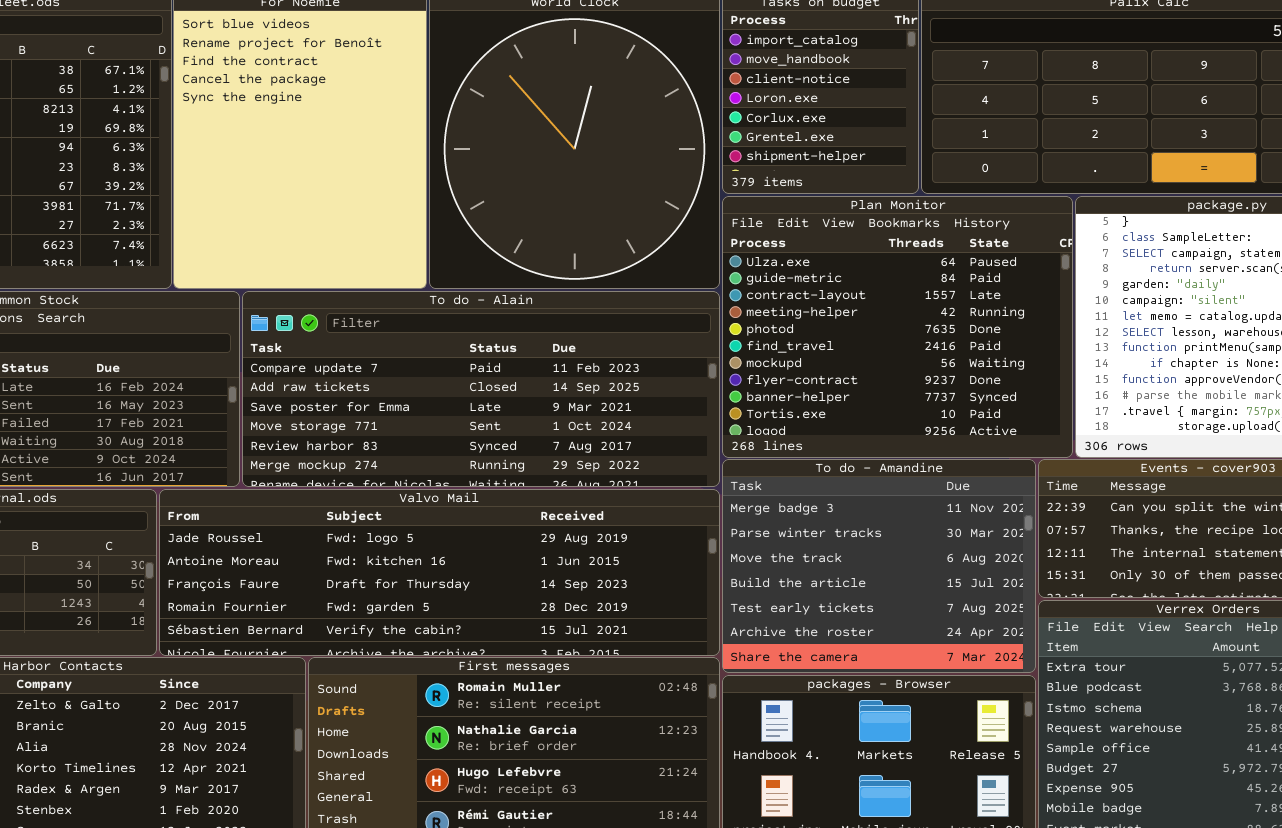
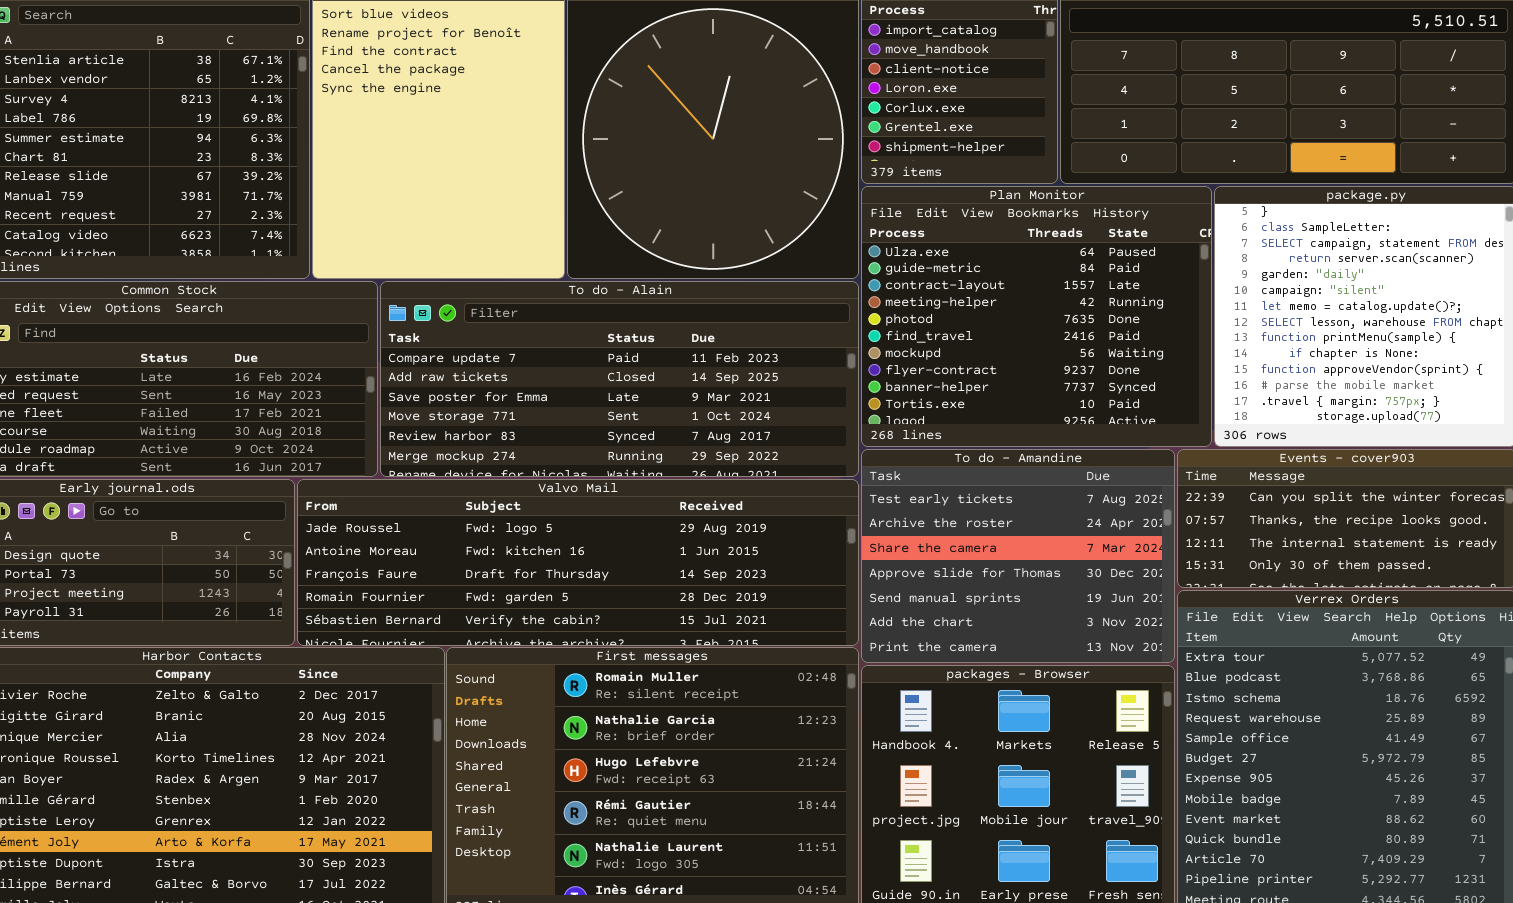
To do - Amandine: [722,459,1036,673] -> [861,449,1175,663], scrolled down 4 rows

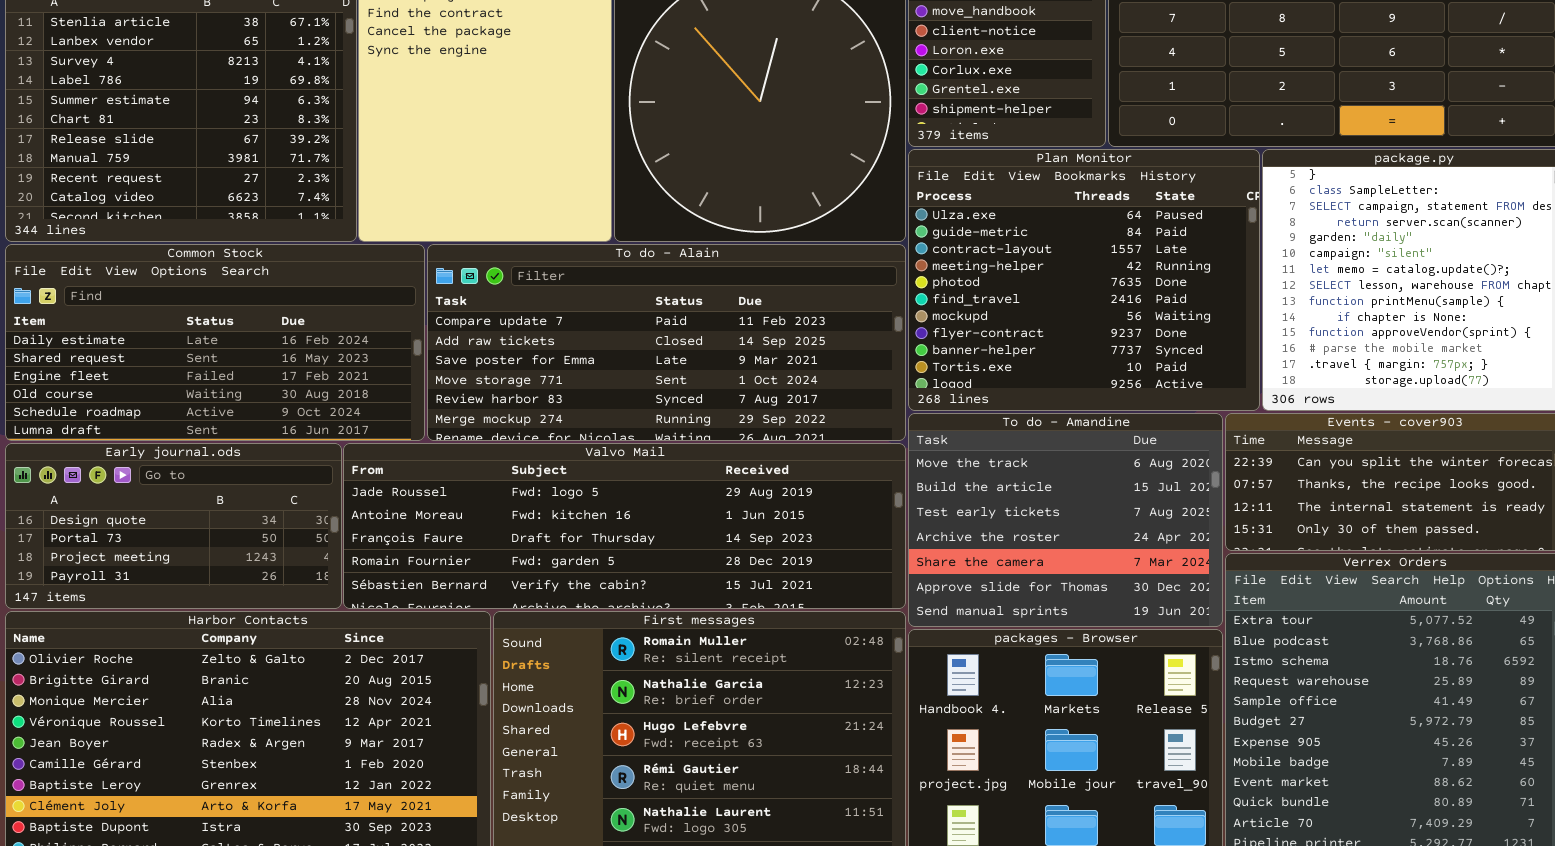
To do - Amandine: [861,449,1175,663] -> [908,413,1223,627], scrolled up 2 rows

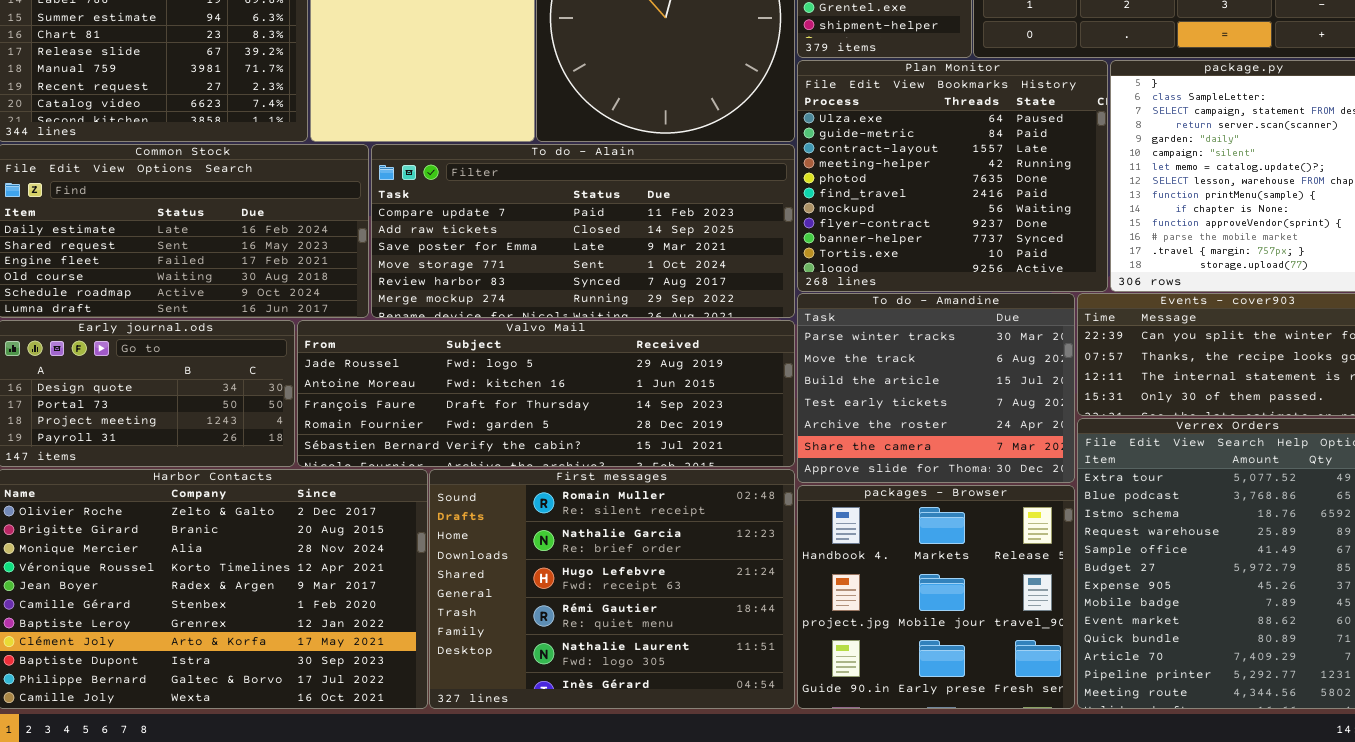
To do - Amandine: [908,413,1223,627] -> [797,293,1075,483], scrolled up 1 row

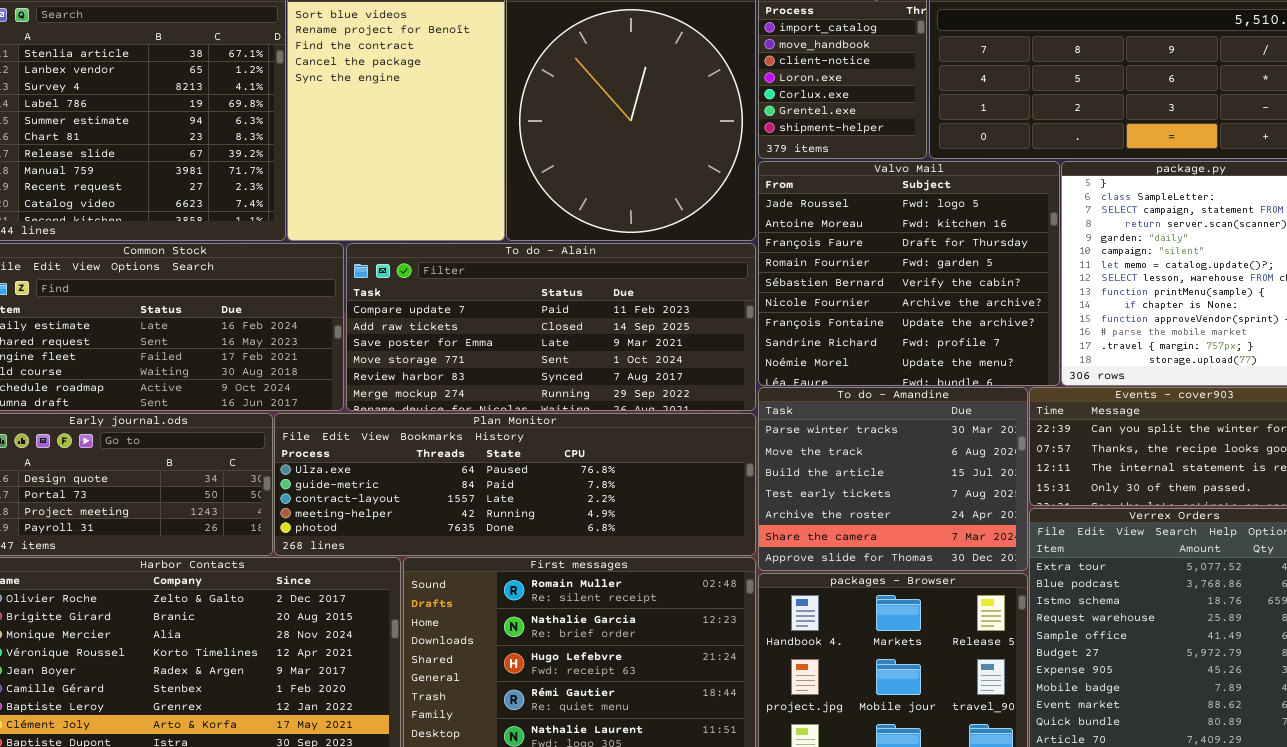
Plan Monitor: [797,60,1108,292] -> [274,413,756,556], moved, resized
Valvo Mail: [297,320,795,467] -> [758,161,1060,386], moved, resized

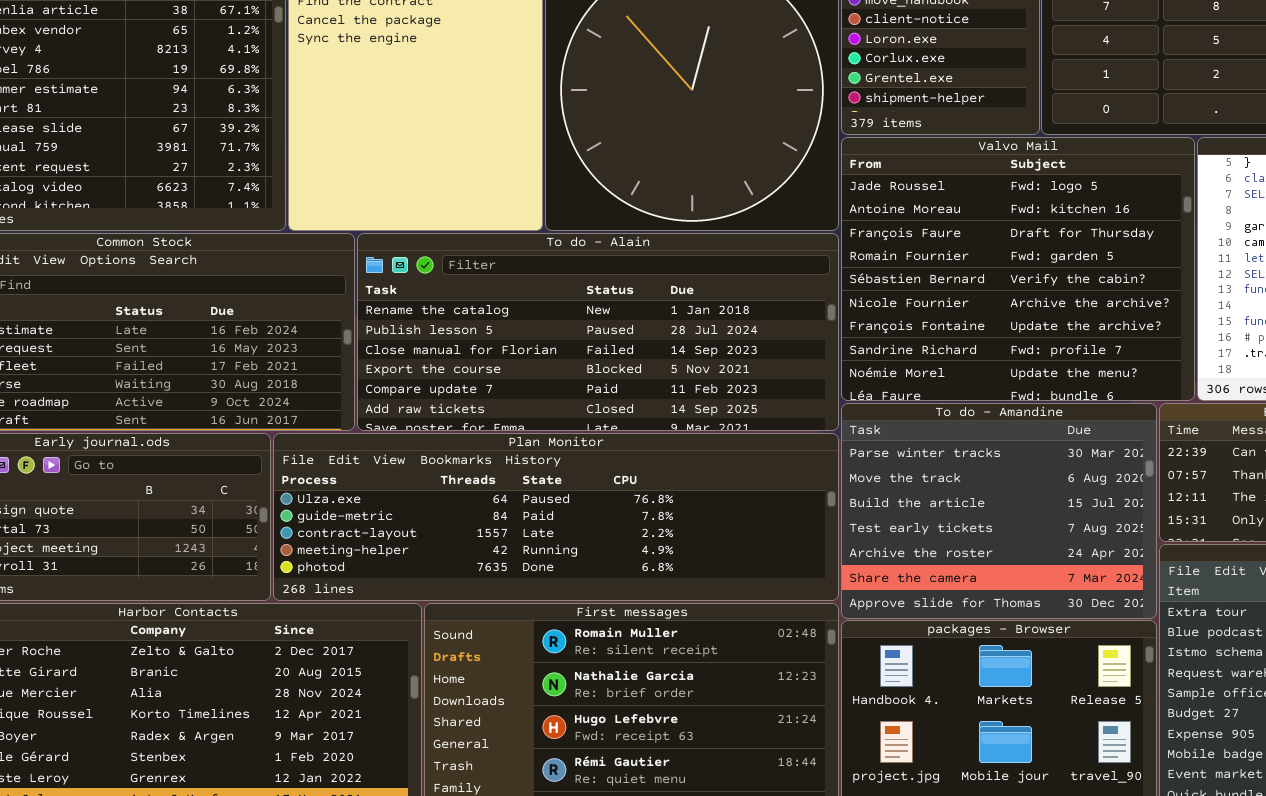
To do - Alain: [346,243,756,411] -> [357,233,839,431], scrolled up 4 rows

